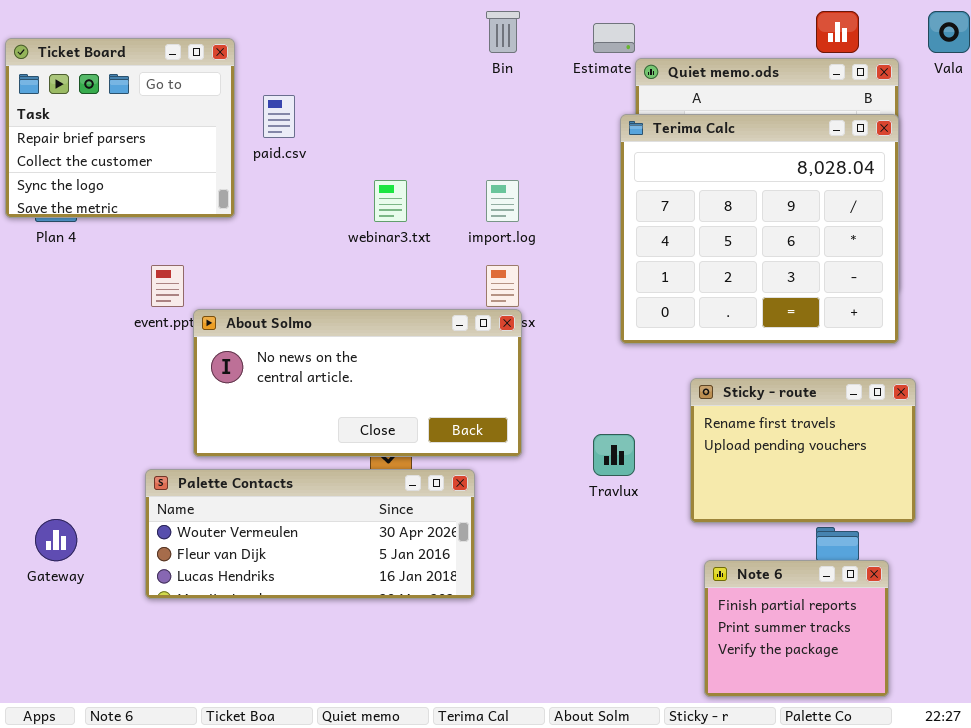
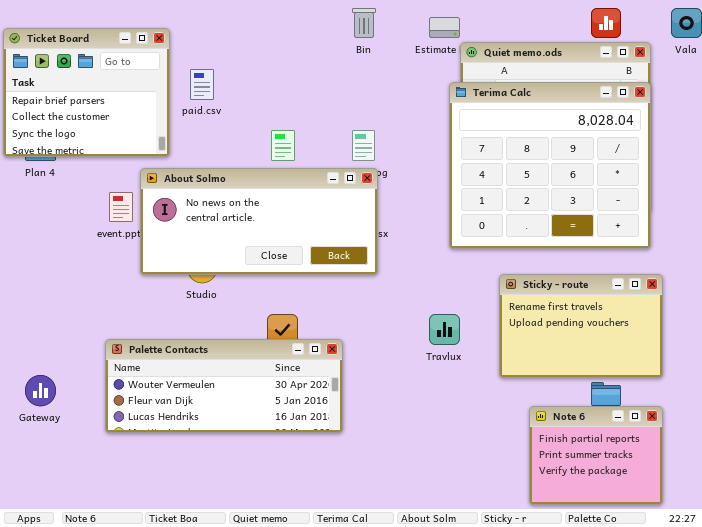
About Solmo: [193,309,522,457] -> [140,168,378,275], moved
Note 6: [704,560,889,697] -> [529,406,663,505], moved

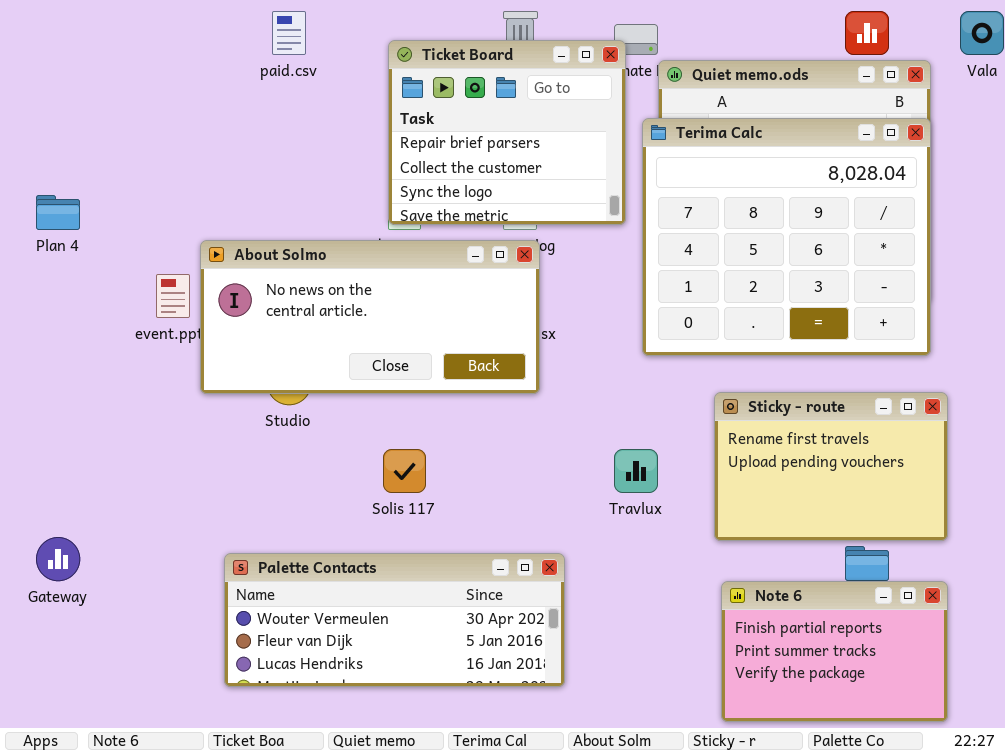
Ticket Board: [3,28,170,157] -> [388,40,626,225], moved
paid.csv: [190,69,214,100] -> [272,11,306,55], moved
Palette Contacts: [105,339,343,433] -> [224,553,565,687], moved
Note 6: [529,406,663,505] -> [721,581,948,722], resized

